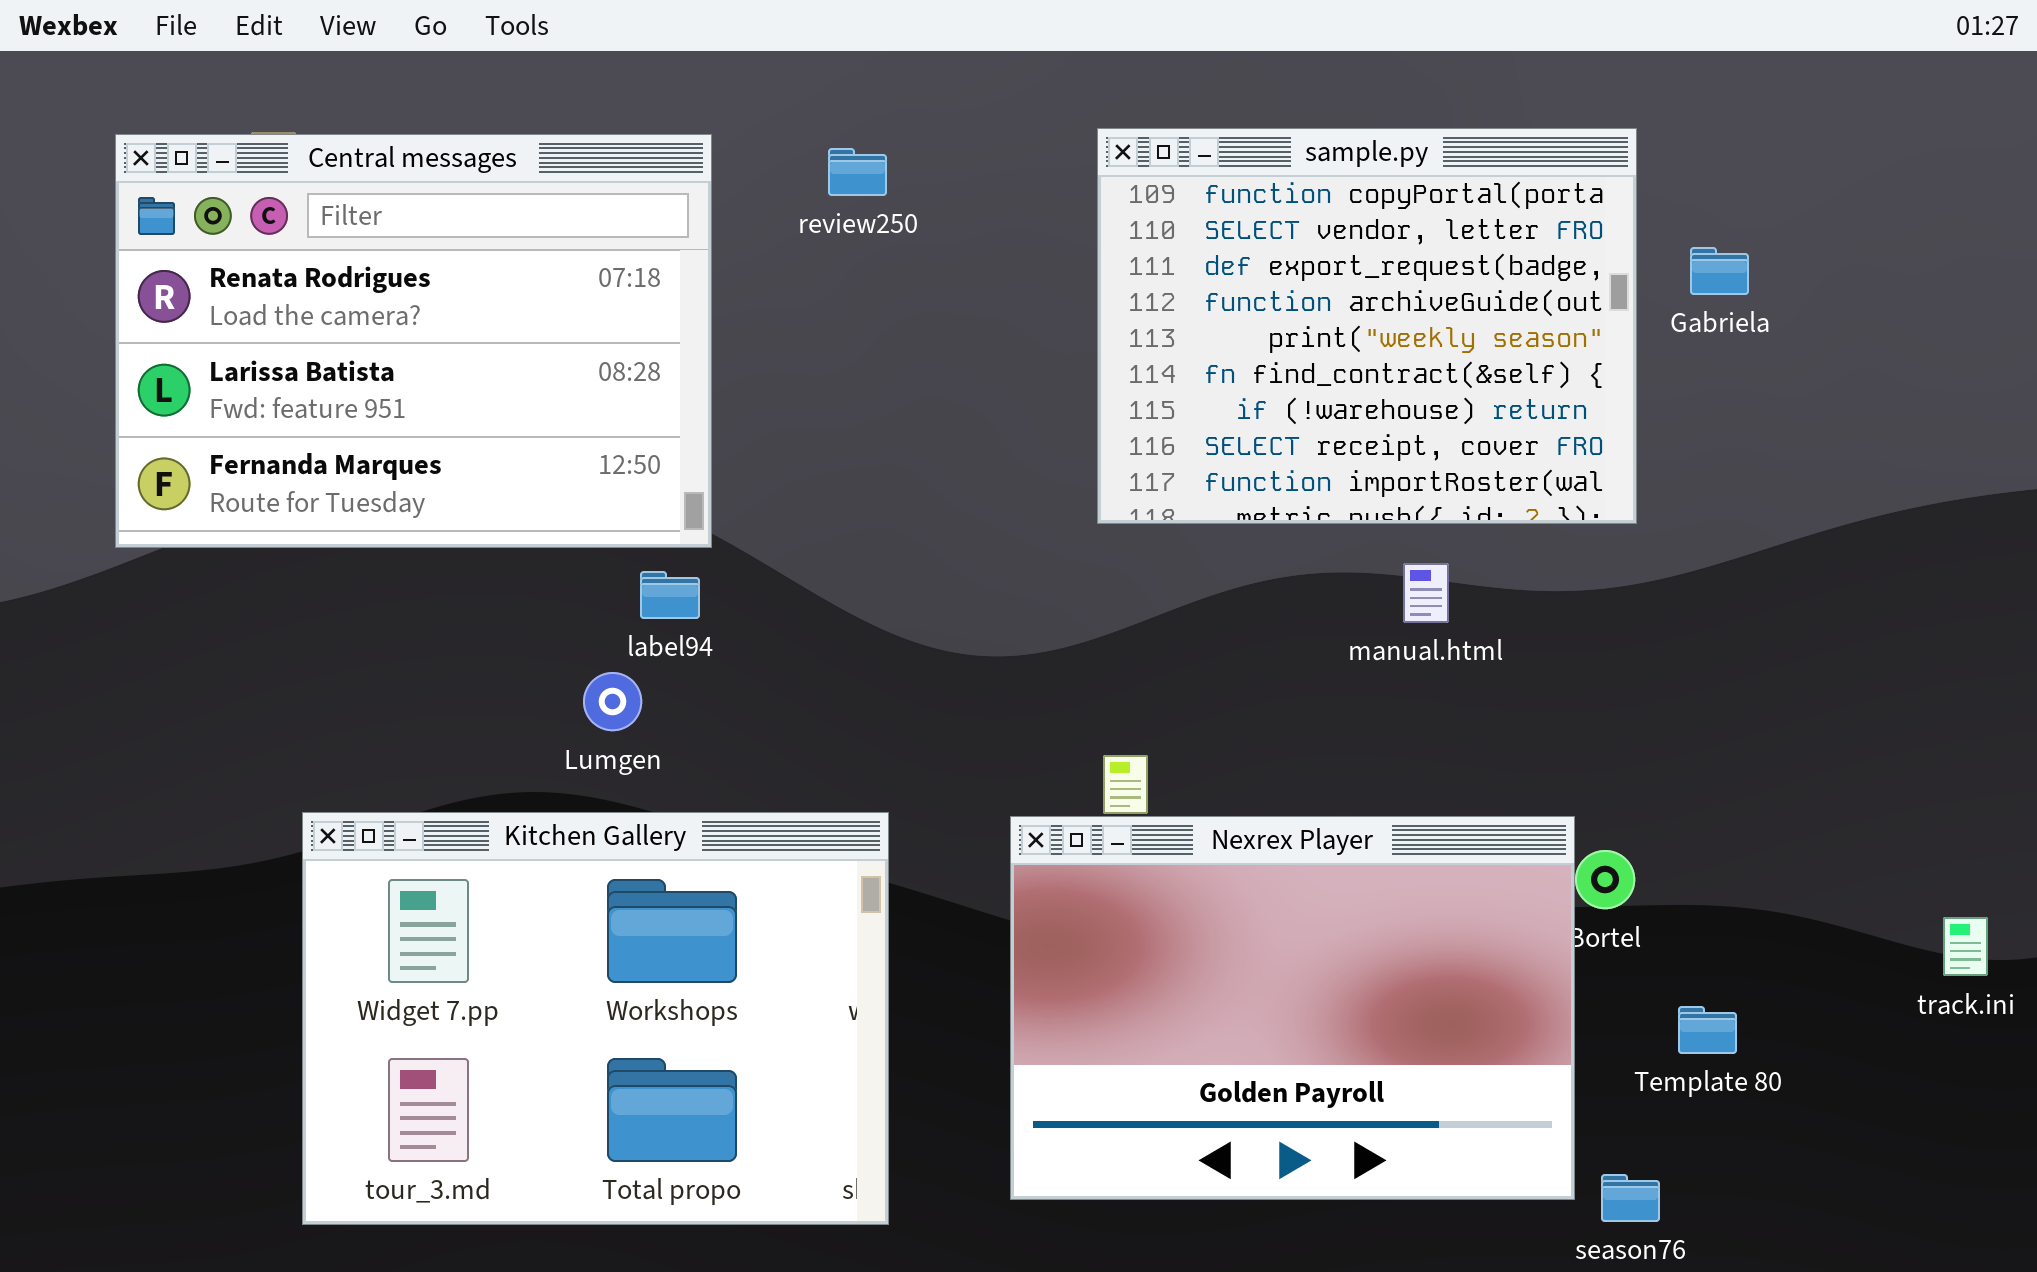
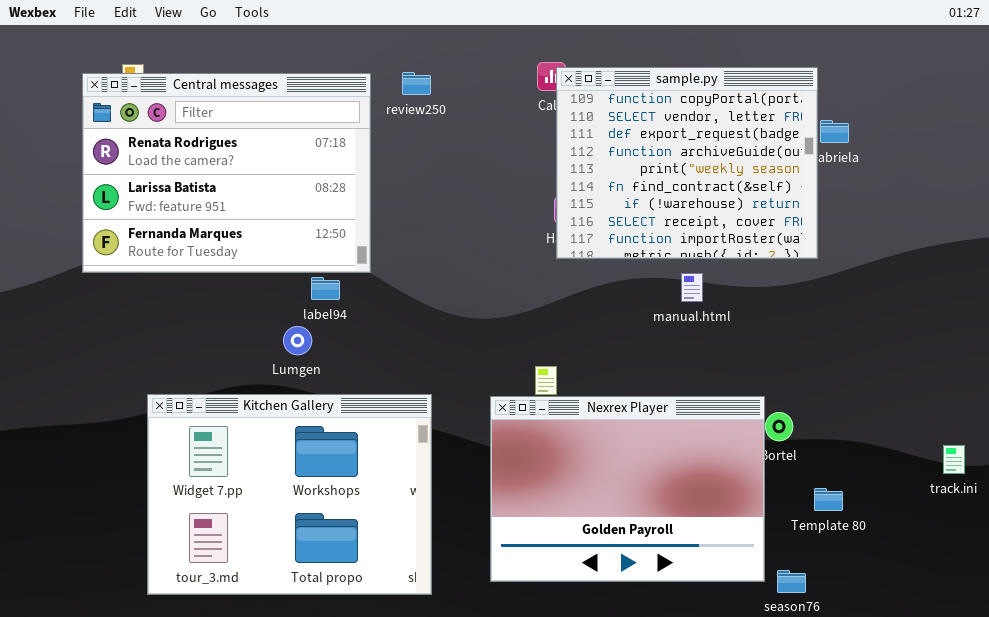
sample.py: [1097,128,1637,524] -> [556,67,818,259], moved
Central messages: [115,134,712,548] -> [82,73,371,273], moved

